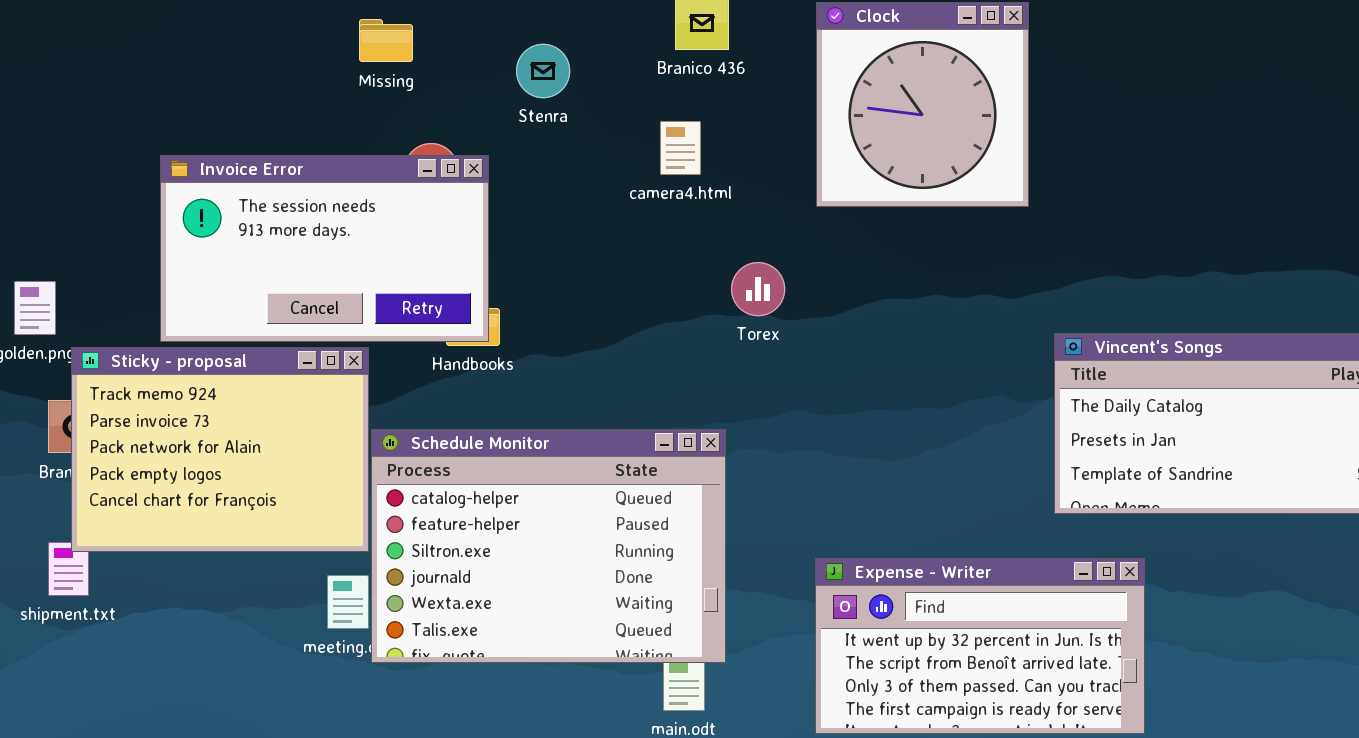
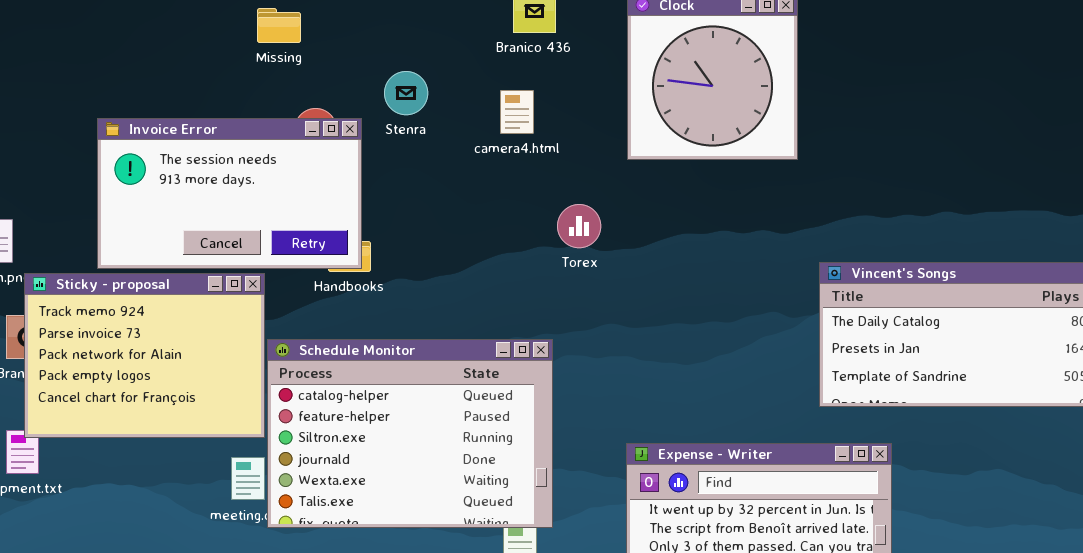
Stenra: [516,44,570,98] -> [384,71,428,115], moved

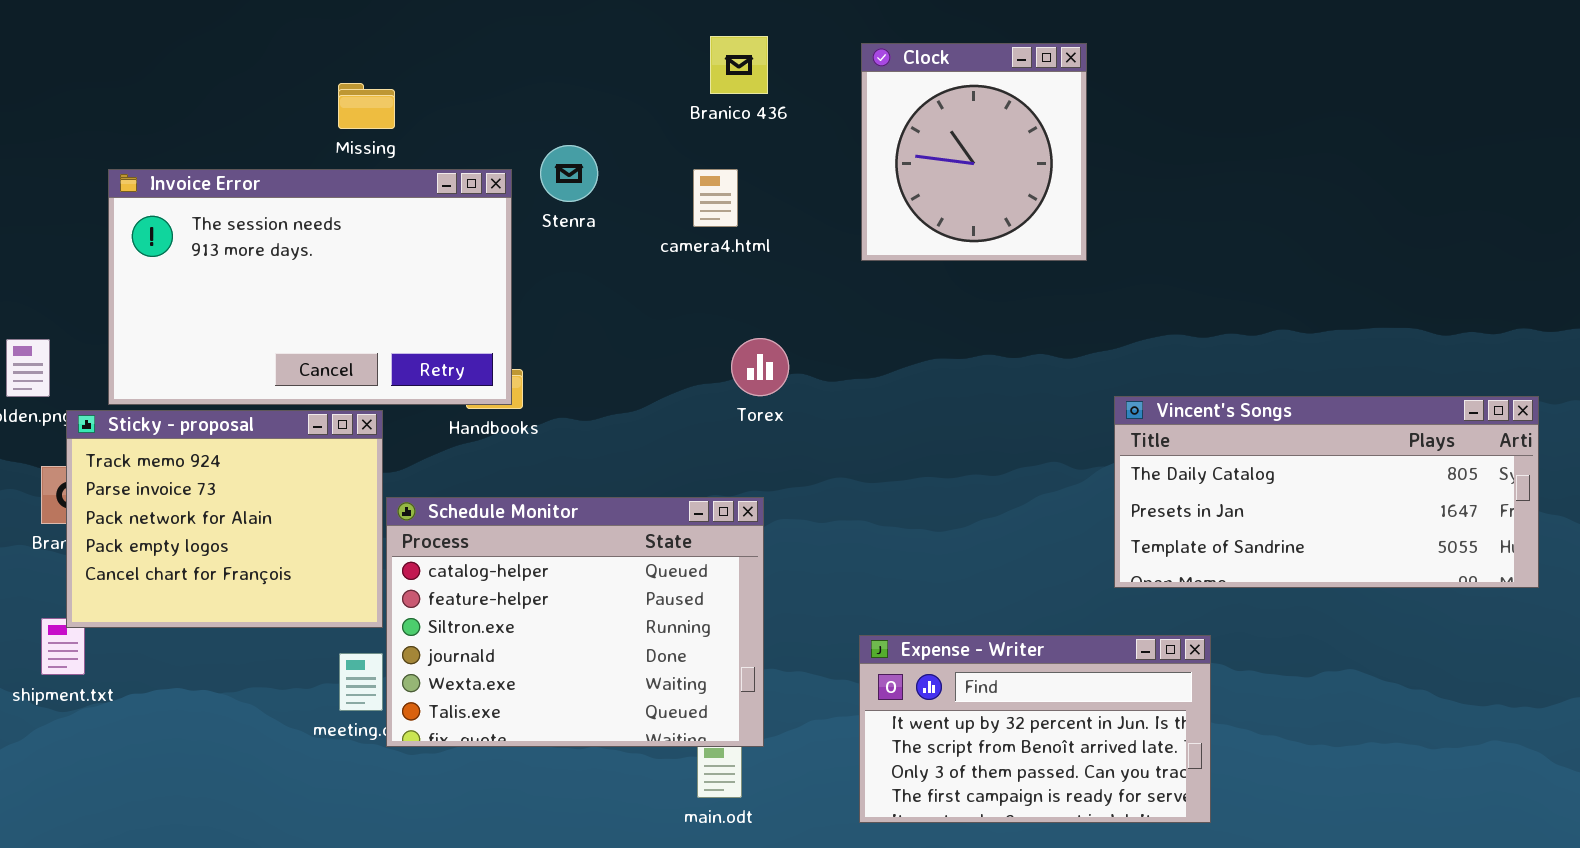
Missing: [257,8,301,43] -> [338,83,395,129], moved
Invoice Error: [97,118,362,269] -> [108,169,512,405], resized
Torex: [557,204,601,248] -> [731,338,789,396], moved

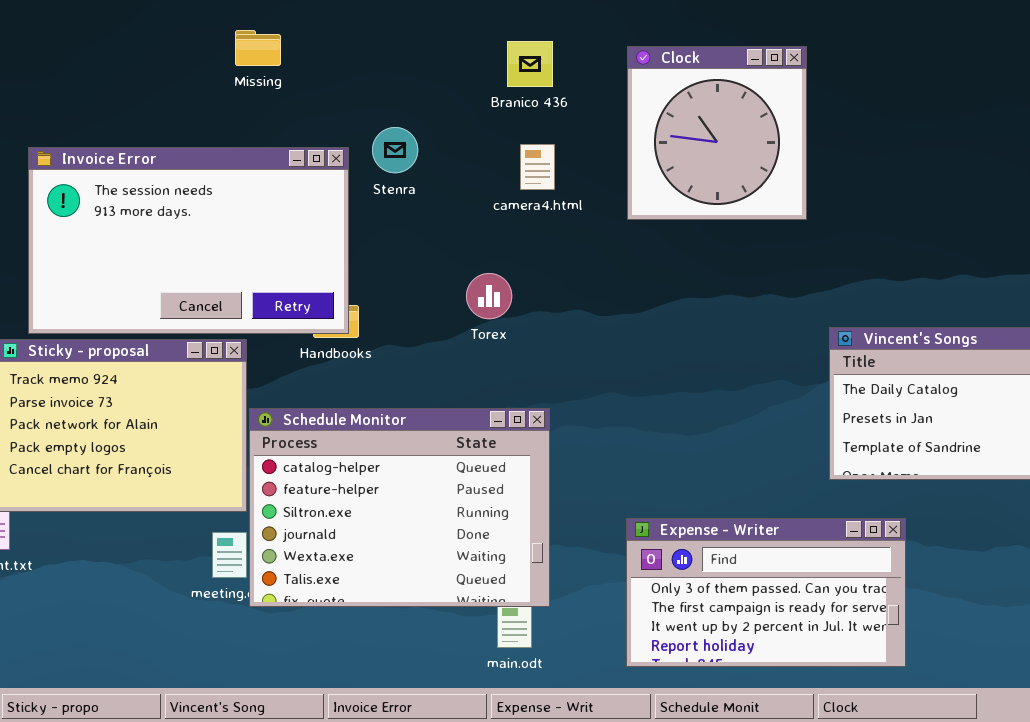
Missing: [338,83,395,129] -> [235,30,281,66], moved
camera4.html: [693,169,738,227] -> [520,144,555,190], moved
Torex: [731,338,789,396] -> [466,273,512,319], moved
Expense - Writer: [859,635,1211,823] -> [626,518,906,667], scrolled down 2 rows

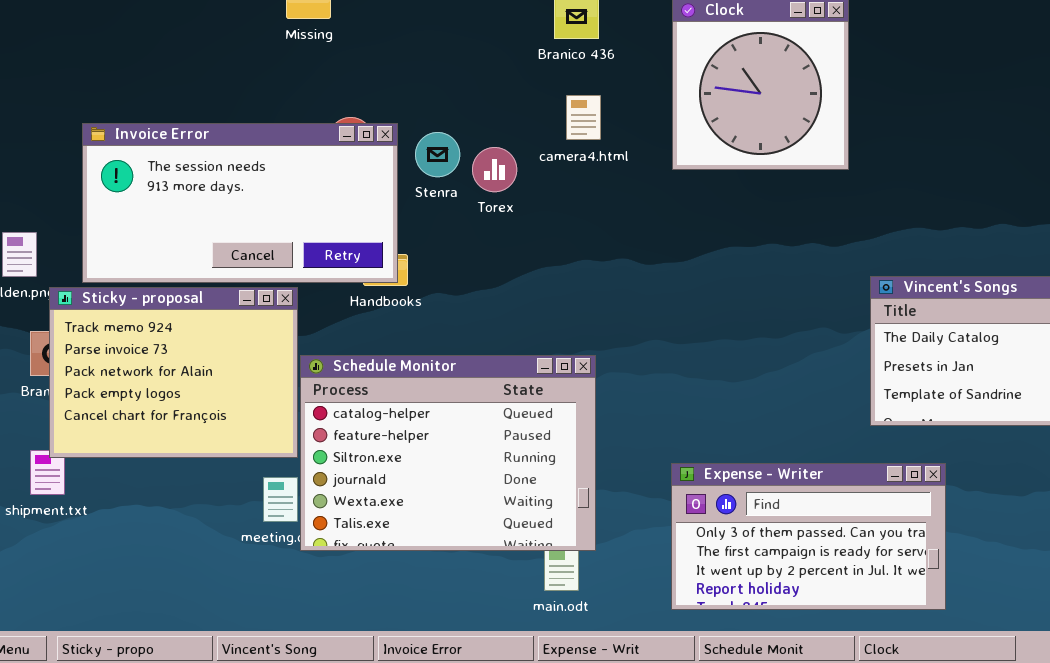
Stenra: [372,127,418,173] -> [415,132,460,177], moved
Invoice Error: [28,147,349,334] -> [82,123,398,283], resized
Torex: [466,273,512,319] -> [472,147,517,192], moved

